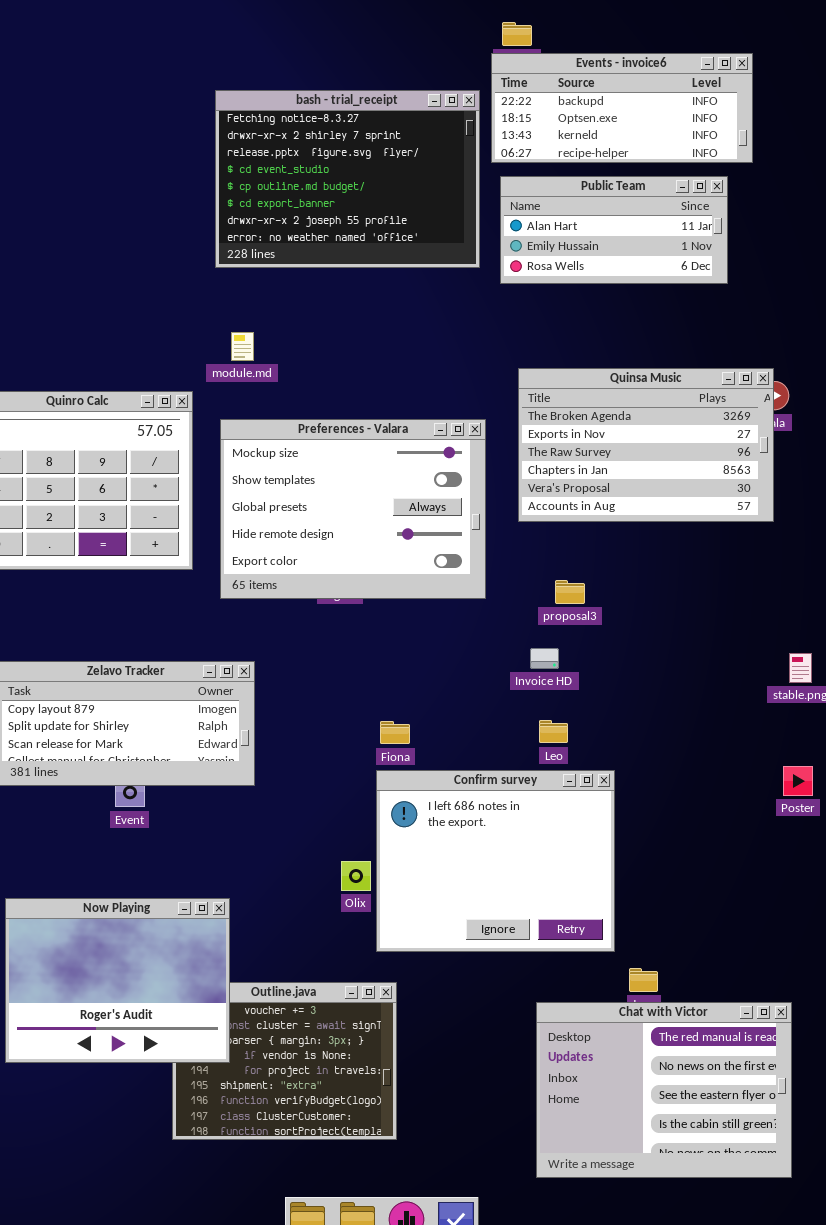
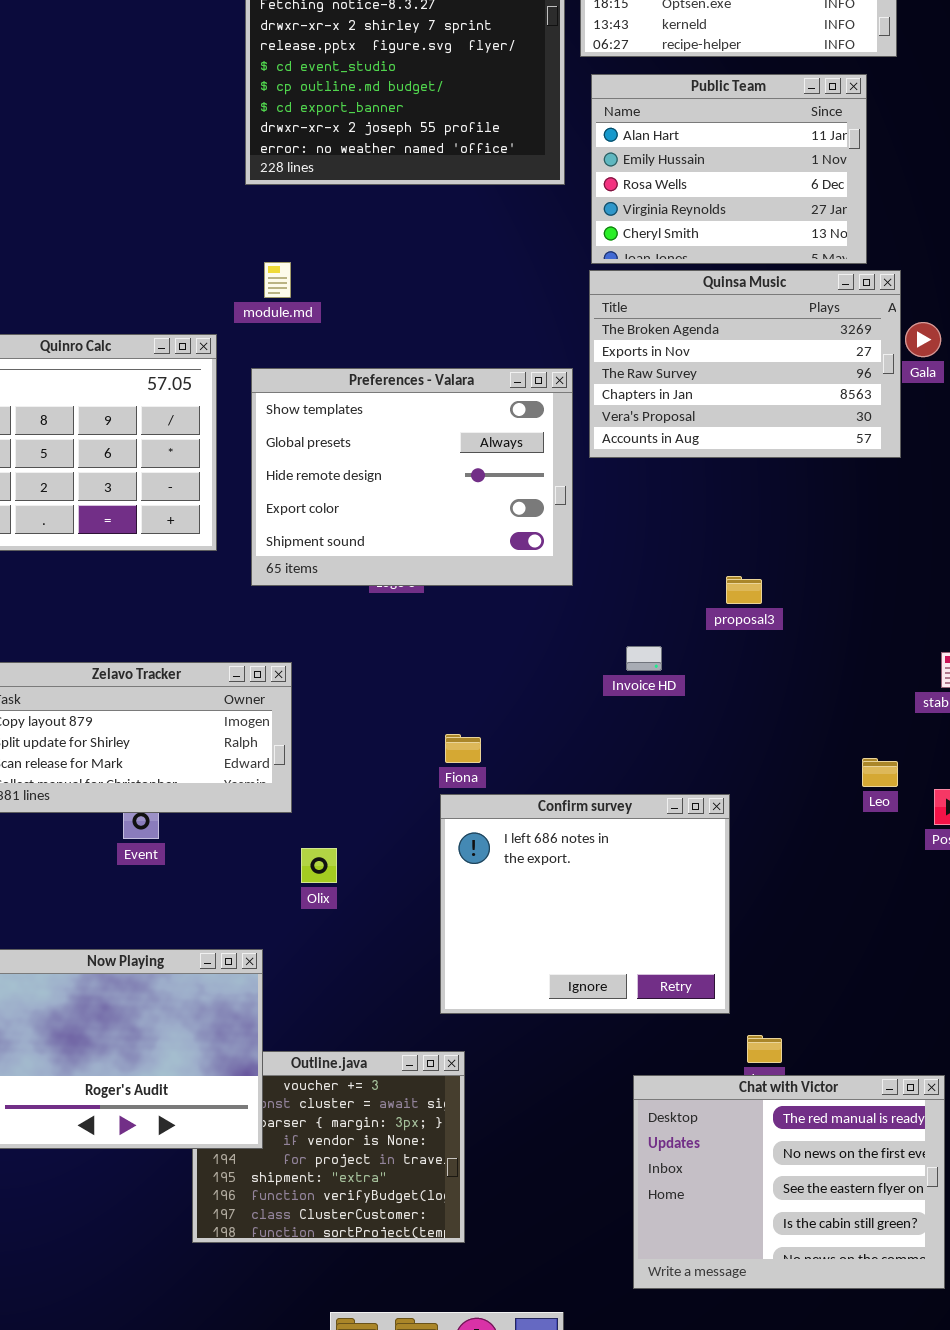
Public Team: [500,176,728,284] -> [591,74,867,264], resized
Quinsa Music: [518,368,774,522] -> [589,270,901,458], moved
Preferences - Valara: [220,419,486,599] -> [251,368,573,586], scrolled down 1 row
proposal3: [555,580,585,604] -> [726,576,762,604], moved
Leo: [539,720,568,743] -> [862,758,898,787], moved
Olix: [341,861,371,891] -> [301,848,337,883], moved

